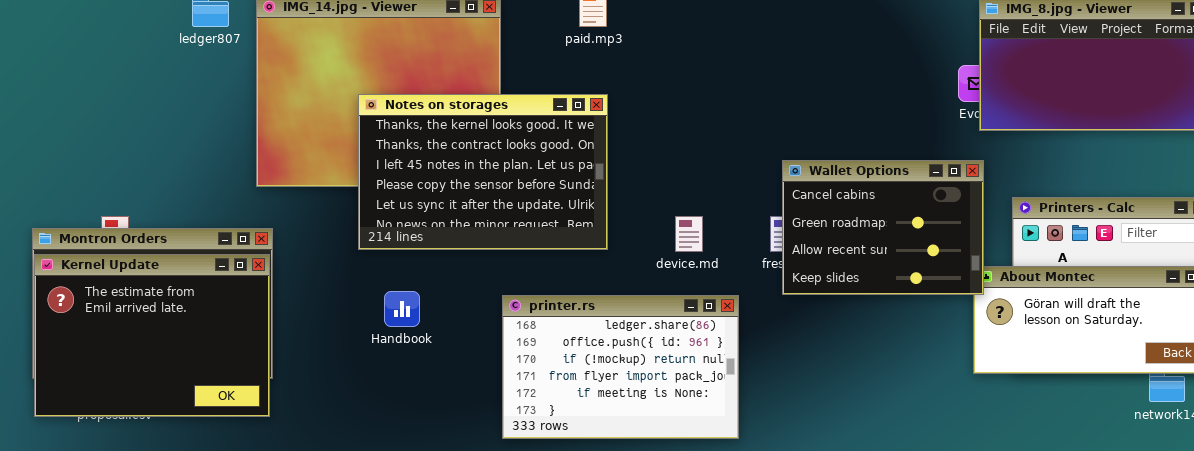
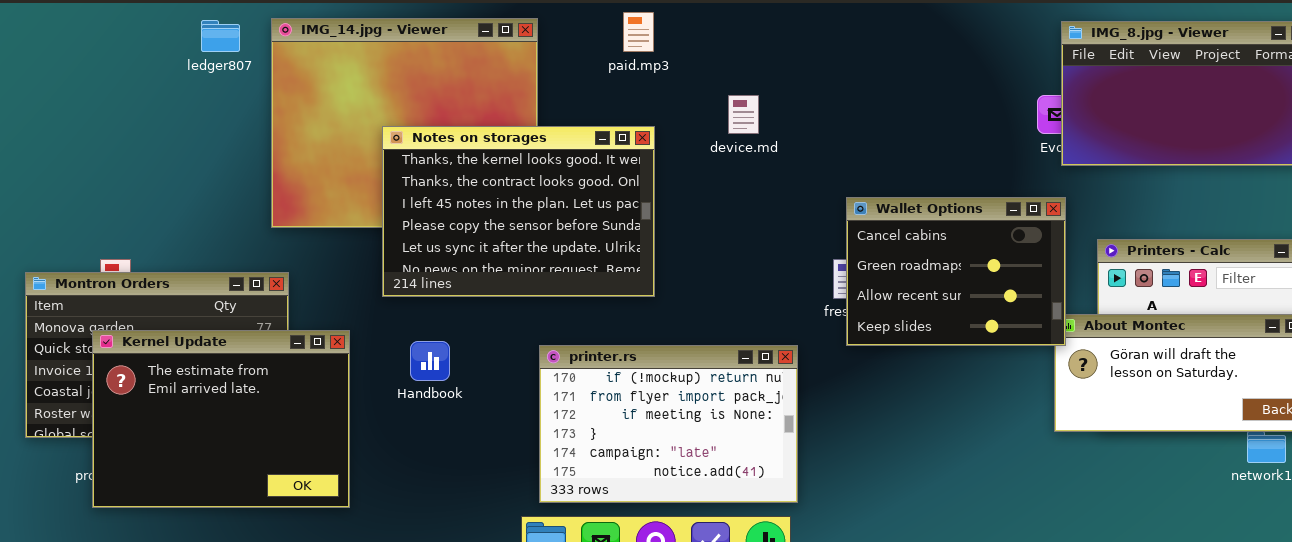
device.md: [675,216,703,252] -> [728,95,759,134], moved
Kernel Update: [34,254,270,417] -> [92,330,350,508], moved
printer.rs: [502,295,739,439] -> [539,345,798,503], scrolled down 2 rows

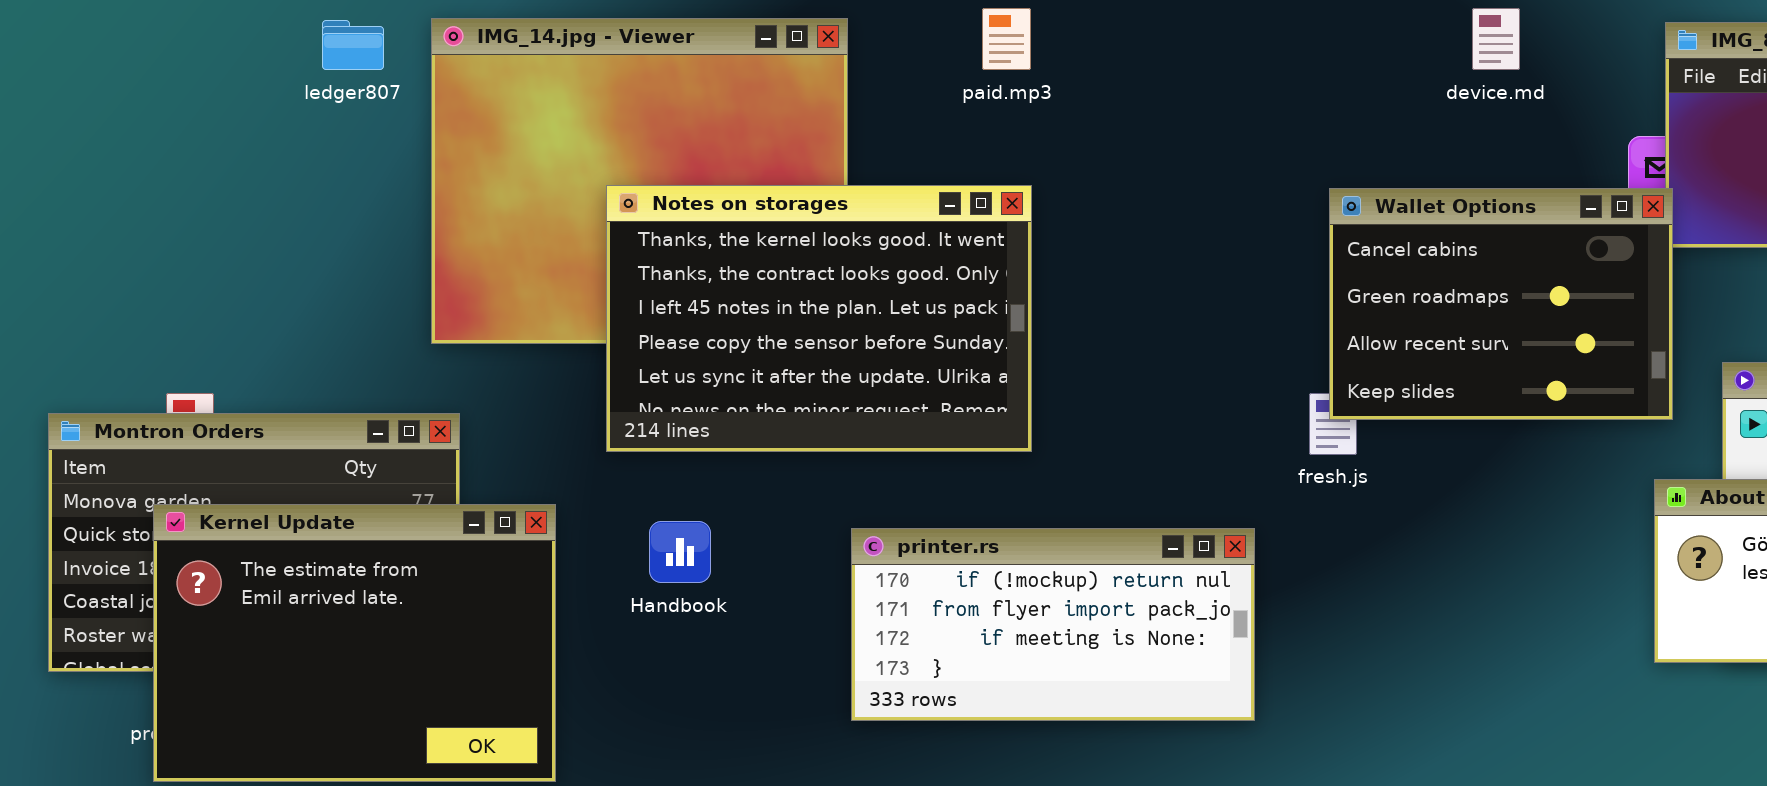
device.md: [728,95,759,134] -> [1472,8,1520,70], moved
Wallet Options: [846,197,1066,346] -> [1329,188,1673,420], moved
printer.rs: [539,345,798,503] -> [851,528,1255,721], resized

